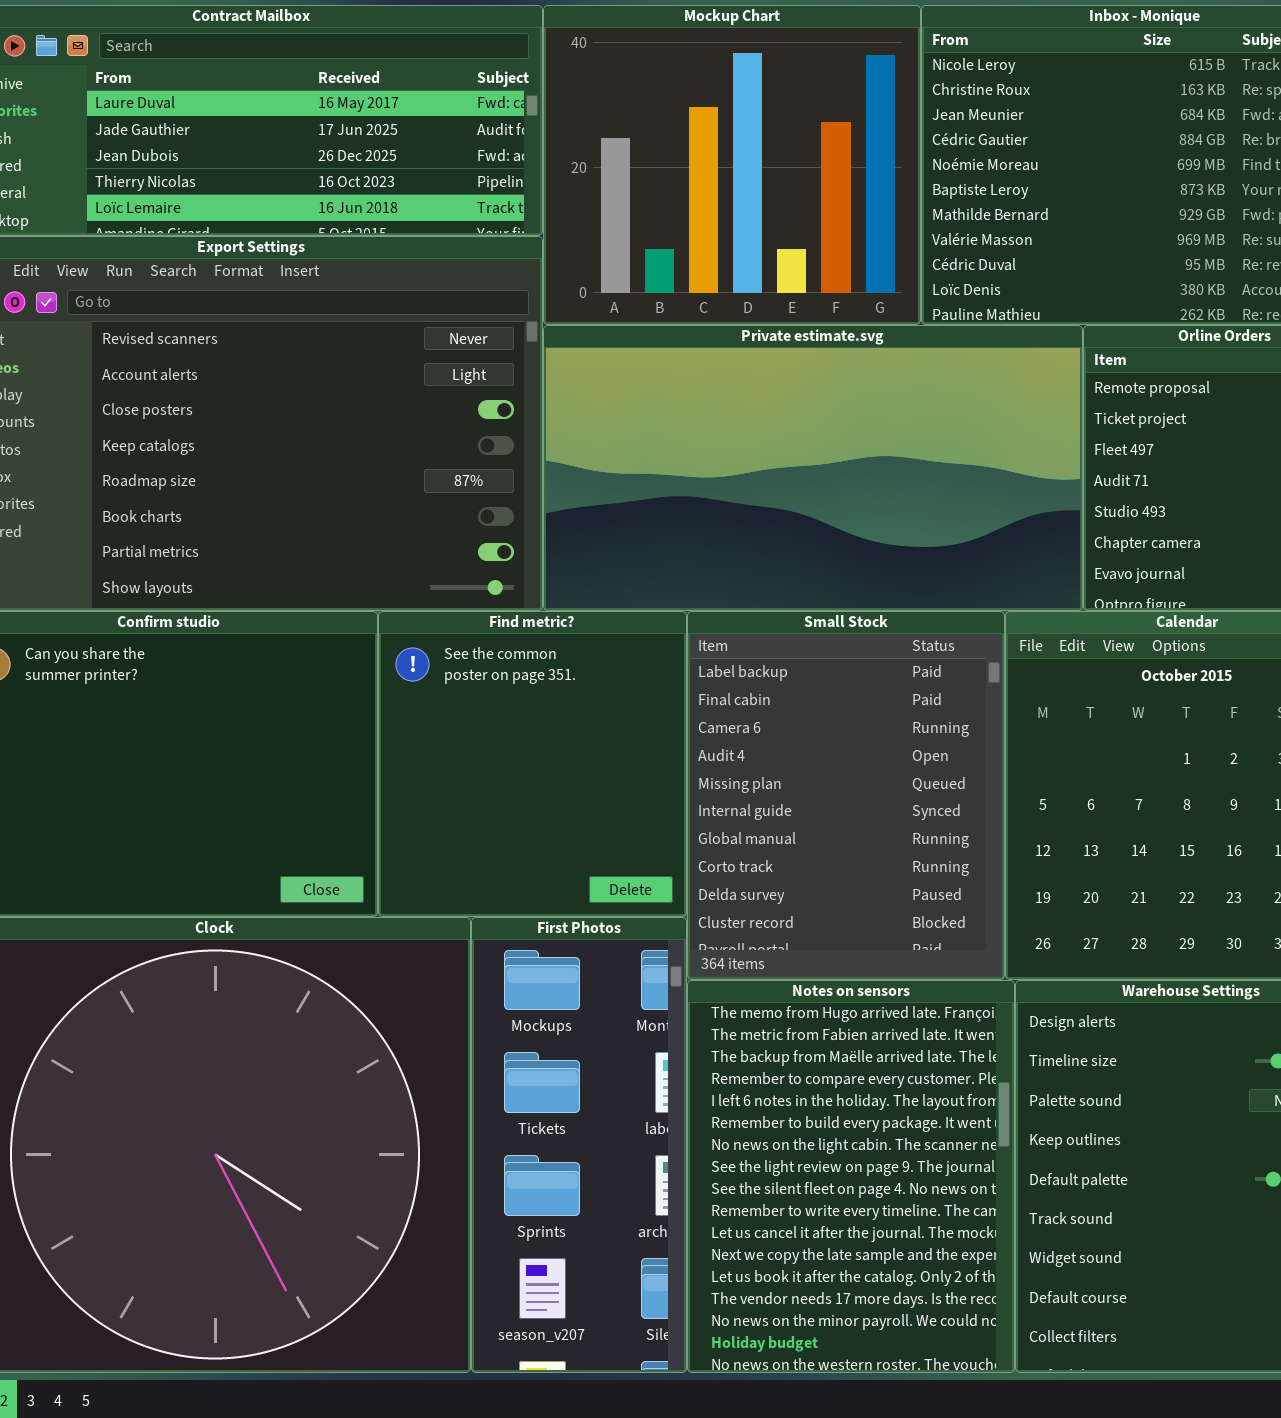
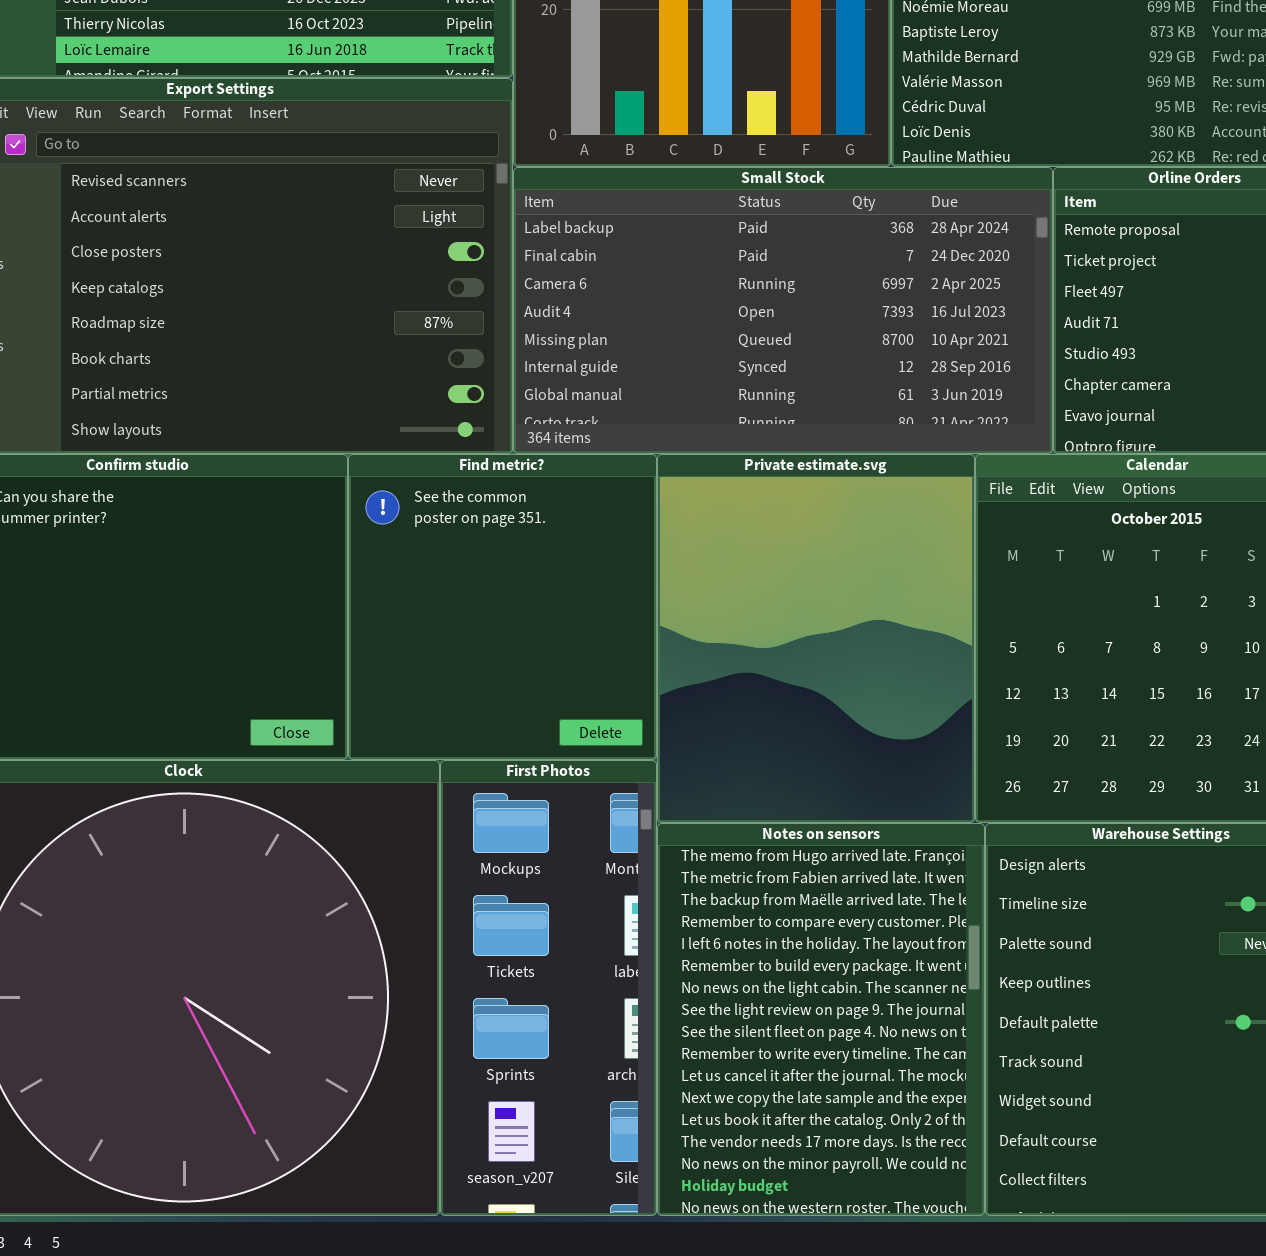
Private estimate.svg: [543,325,1083,611] -> [657,454,975,823], moved, resized
Small Stock: [687,611,1005,980] -> [513,167,1053,454], moved, resized

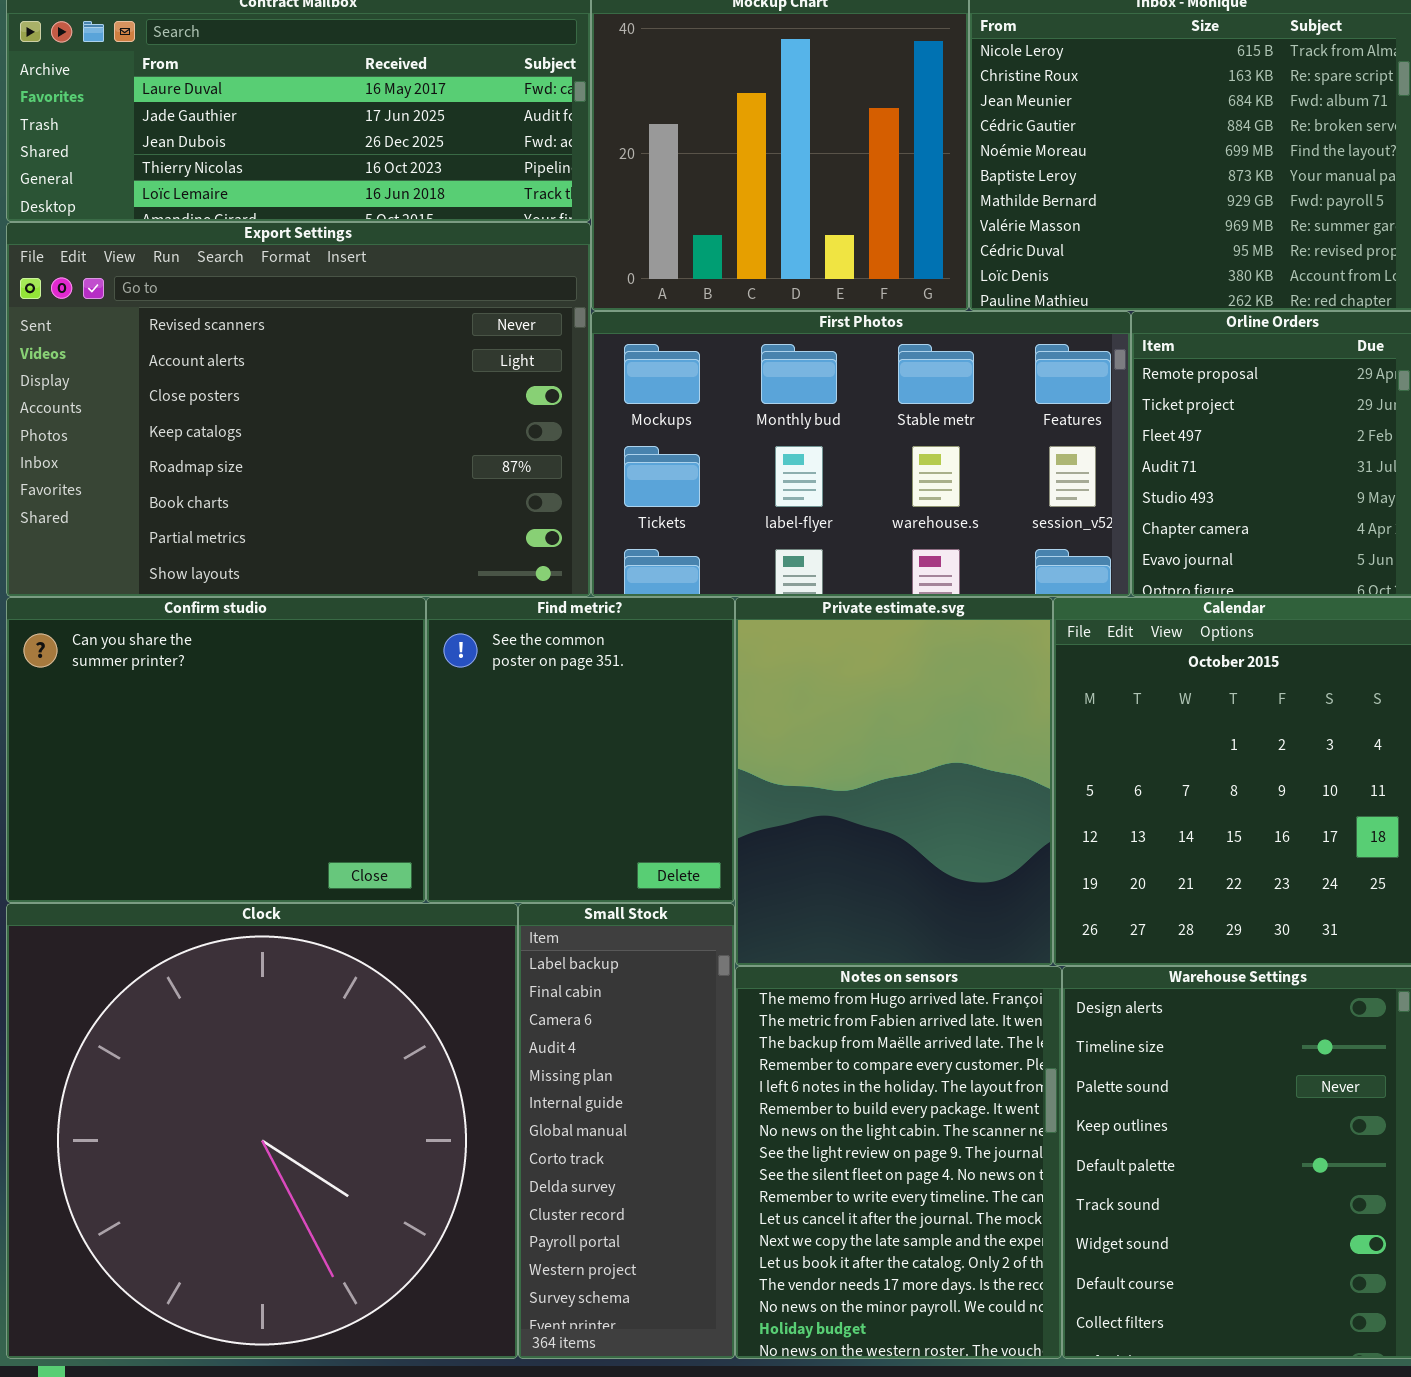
Small Stock: [513,167,1053,454] -> [518,903,735,1359], moved, resized
First Photos: [440,760,657,1216] -> [591,311,1131,597], moved, resized

